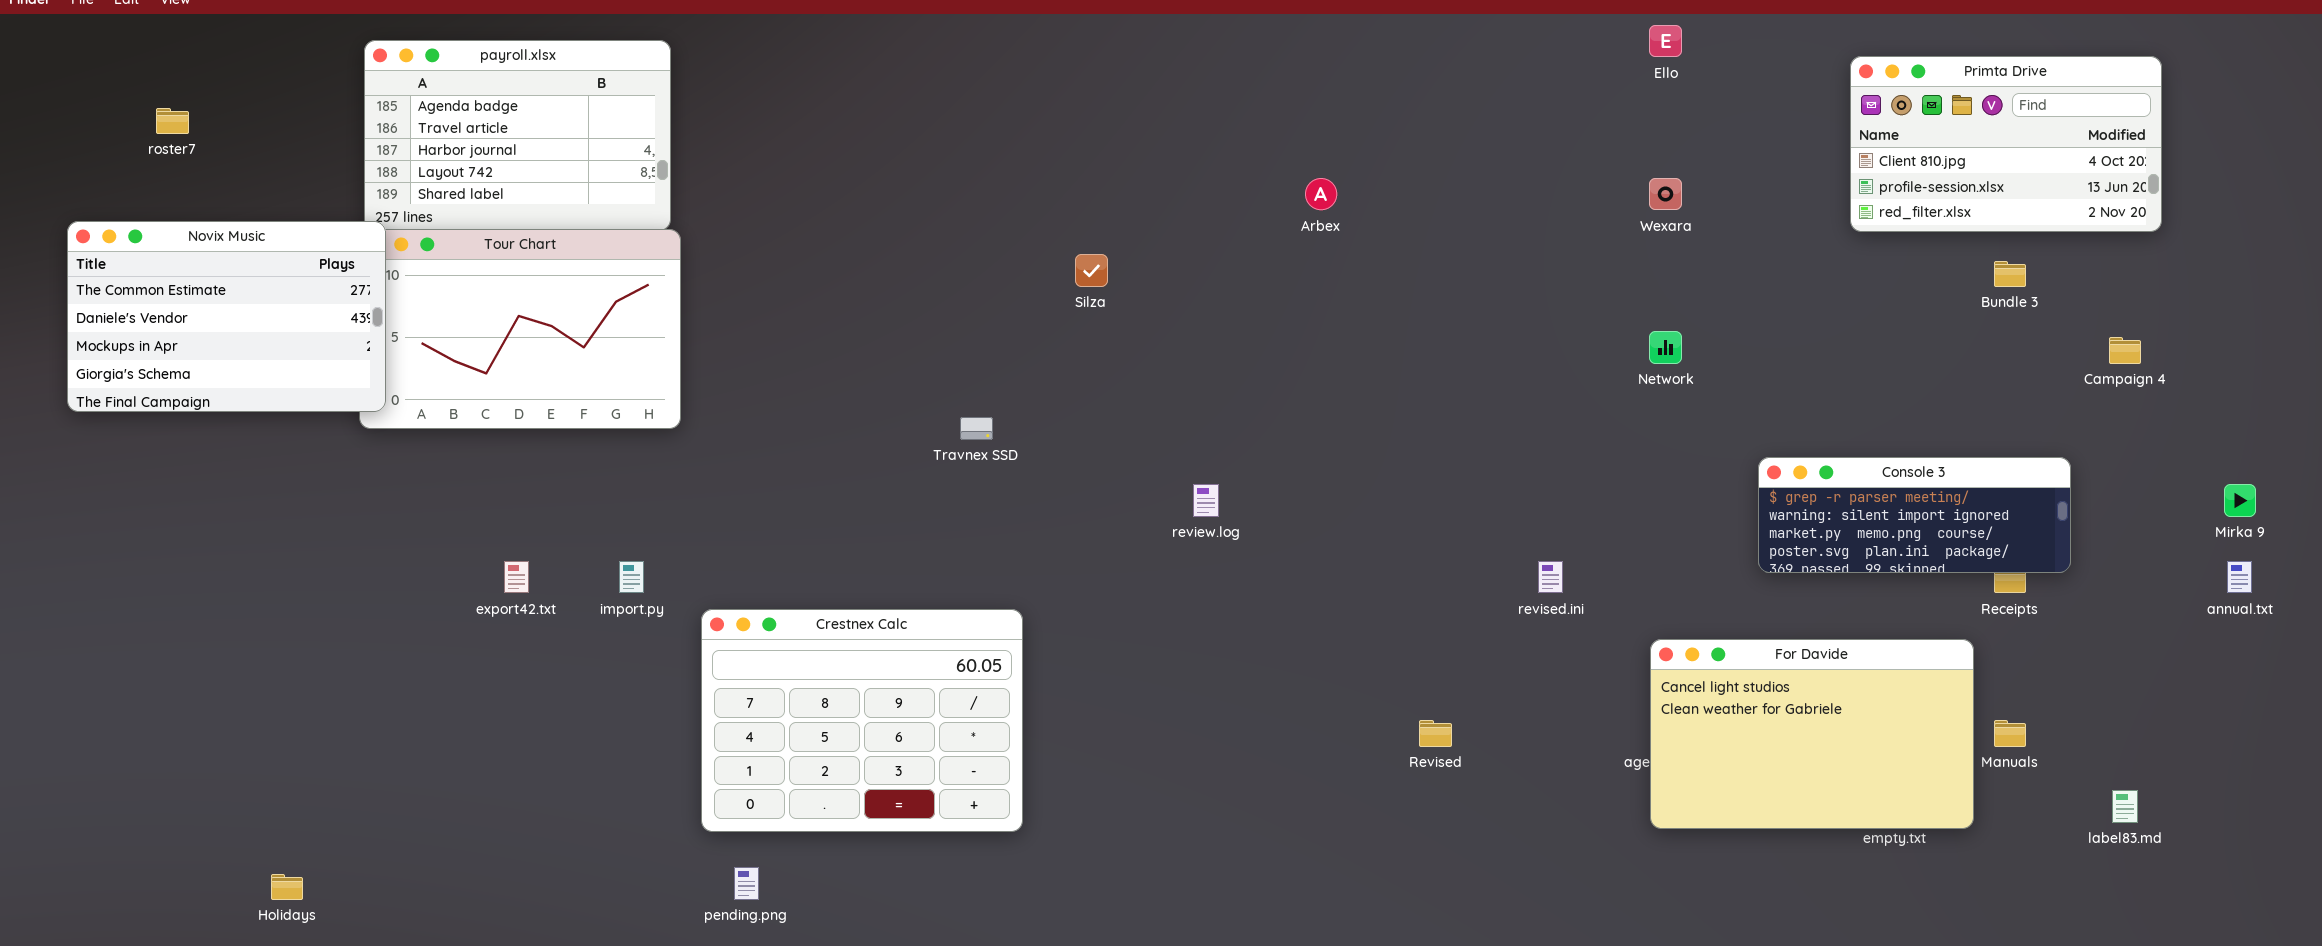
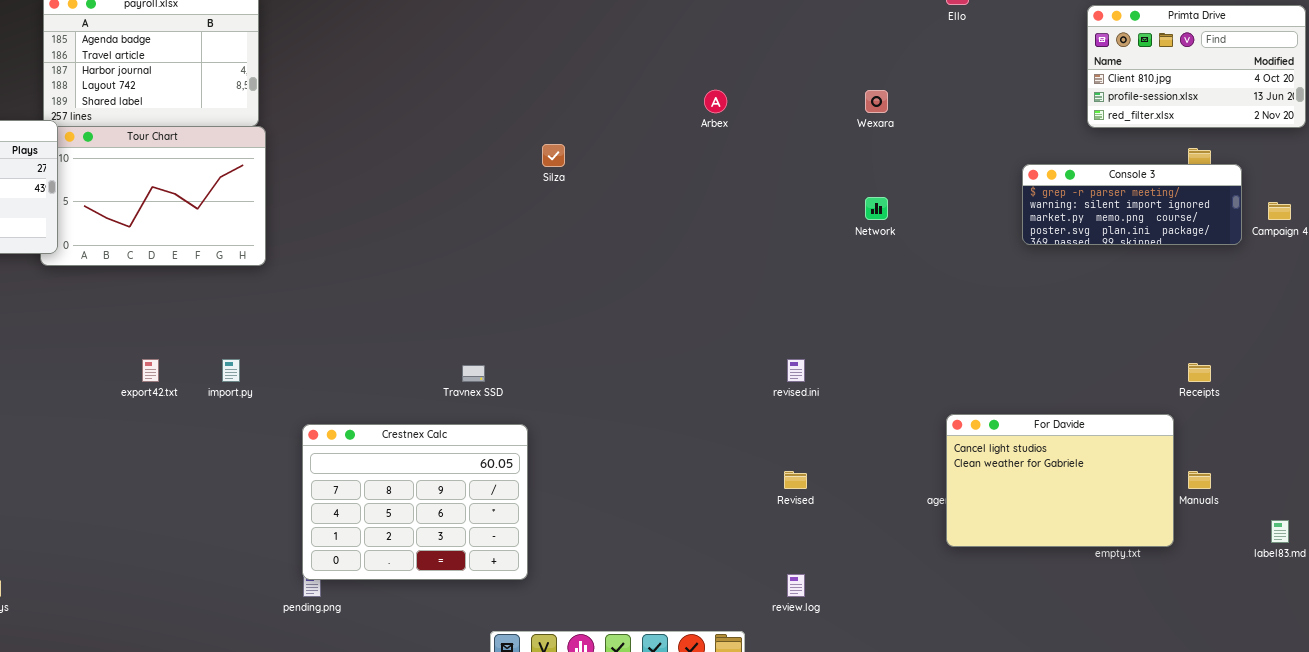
Wexara: [1649,178,1682,210] -> [865,90,888,113], moved
Network: [1649,331,1682,364] -> [865,197,888,220], moved
Travnex SSD: [960,417,993,440] -> [462,365,485,382], moved
Console 3: [1758,457,2071,573] -> [1022,164,1242,245], moved
review.log: [1193,484,1219,517] -> [787,574,805,597], moved
revised.ini: [1538,561,1563,593] -> [787,359,805,382], moved
Crestnex Calc: [701,609,1023,832] -> [302,424,528,580], moved

